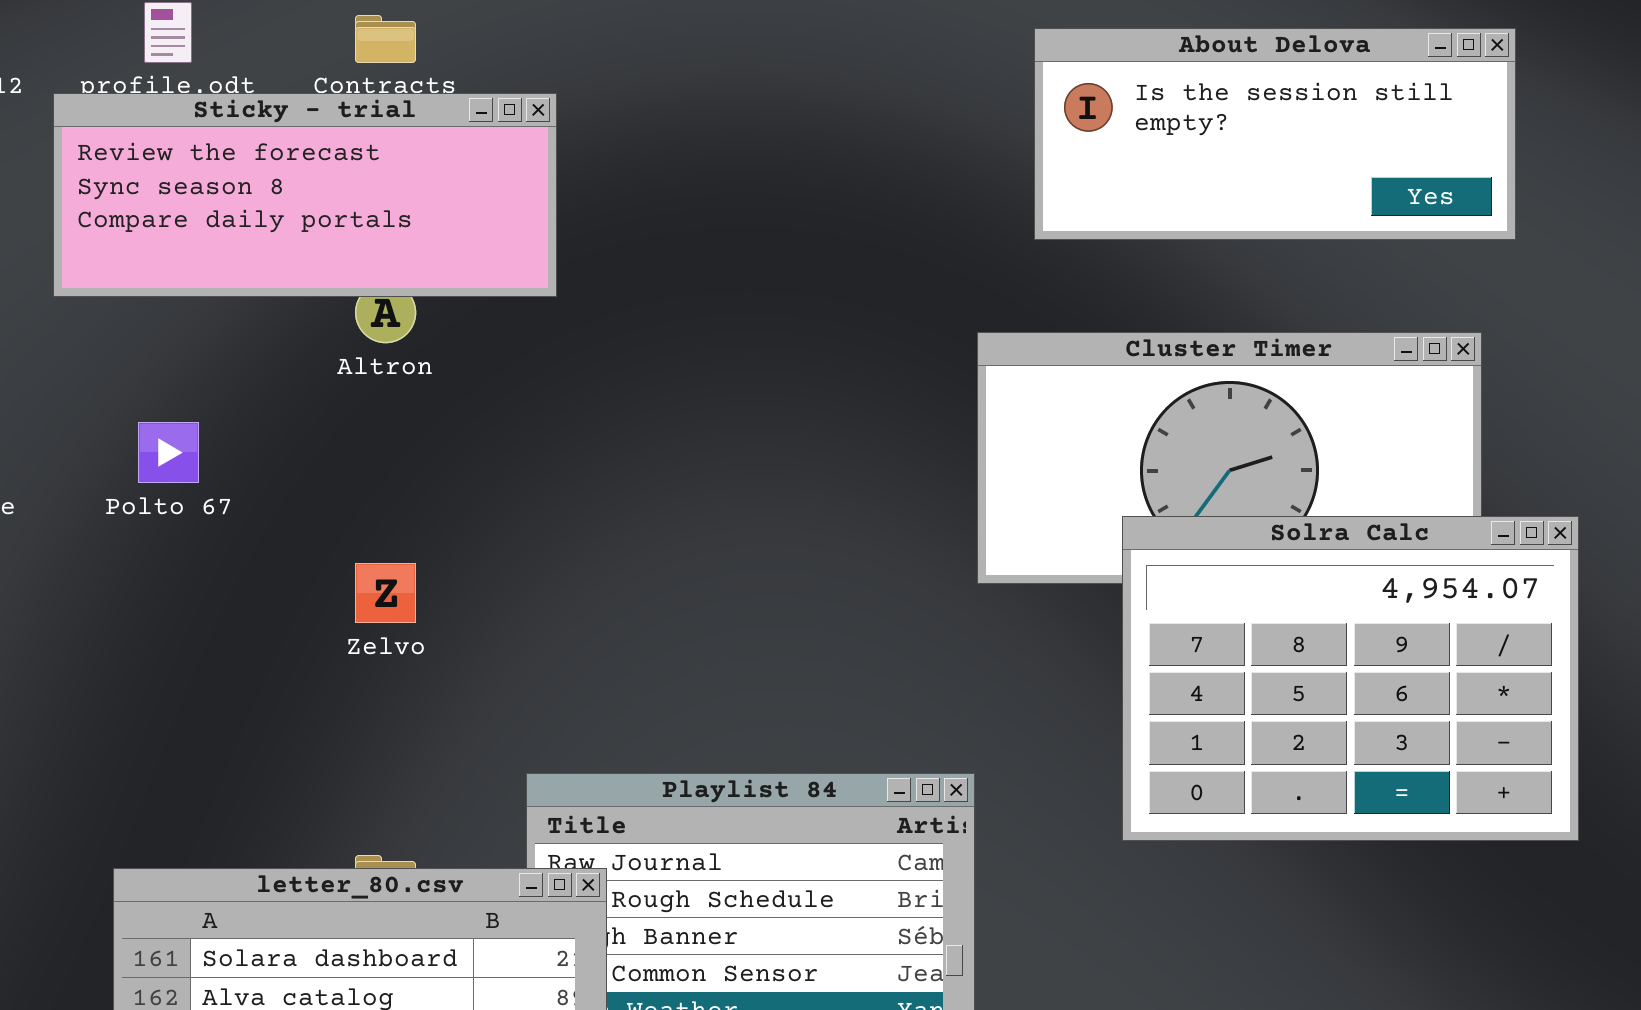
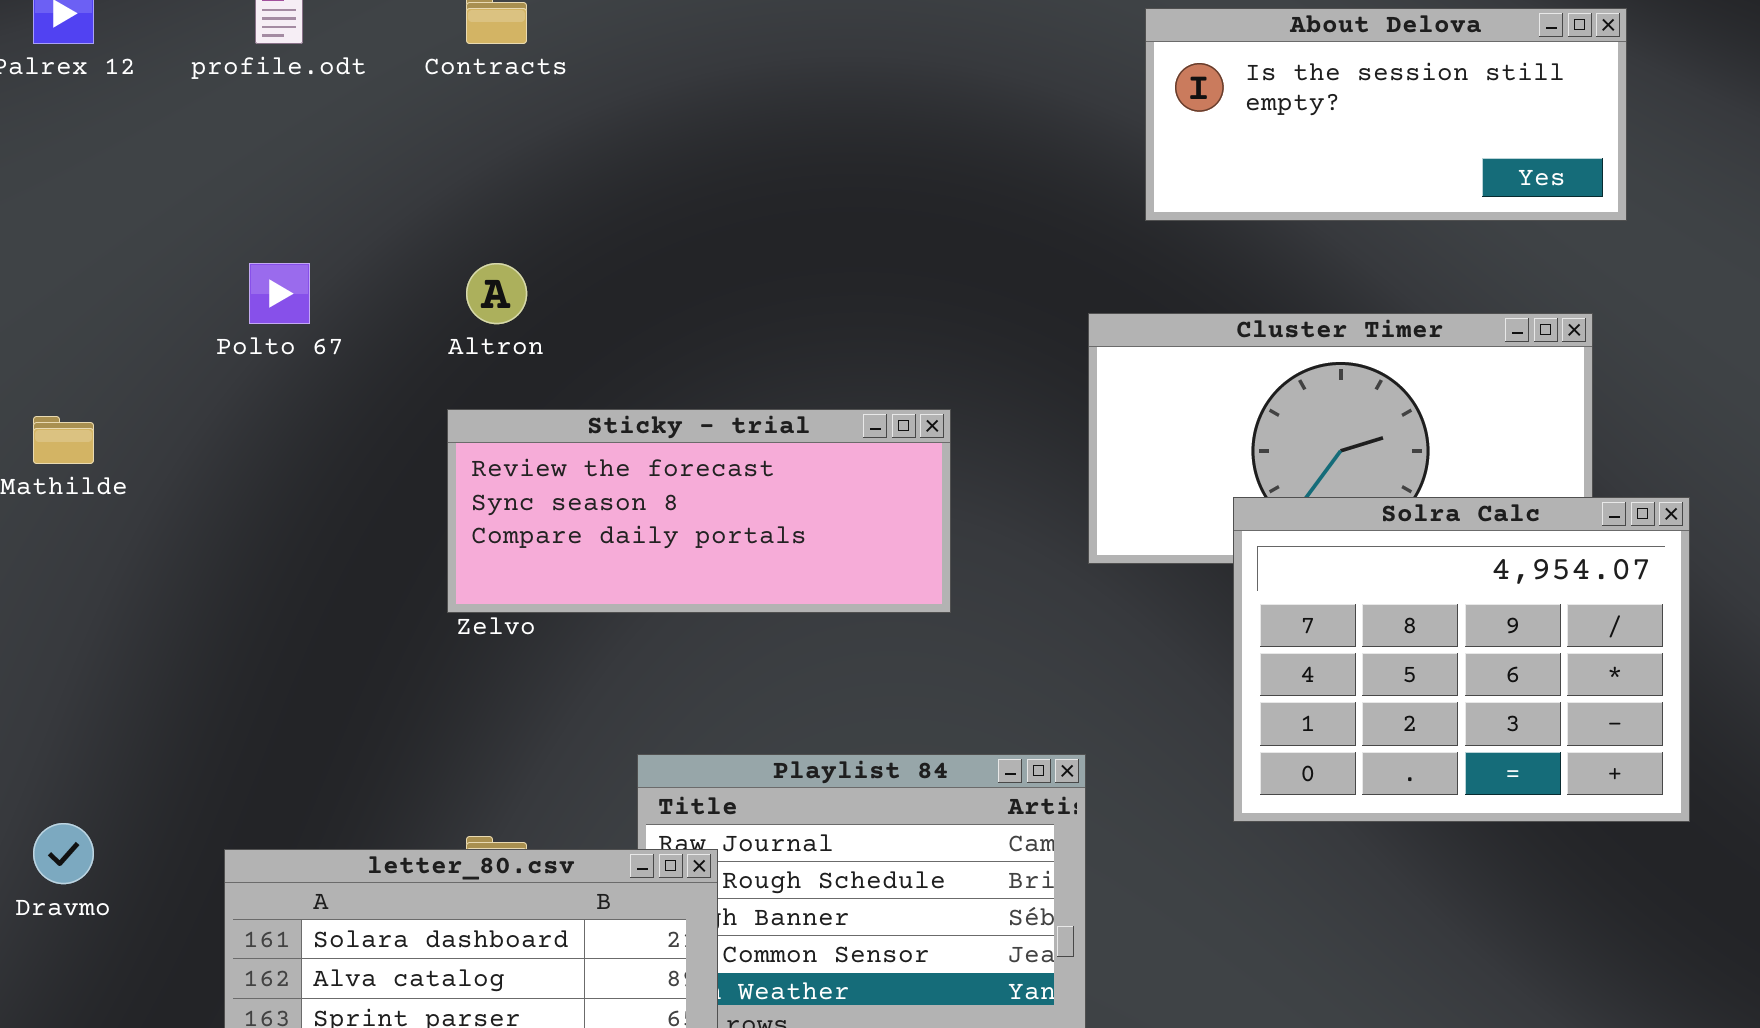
Sticky - trial: [53,93,557,297] -> [447,409,951,613], moved
Polto 67: [138,422,199,483] -> [249,263,310,324], moved

